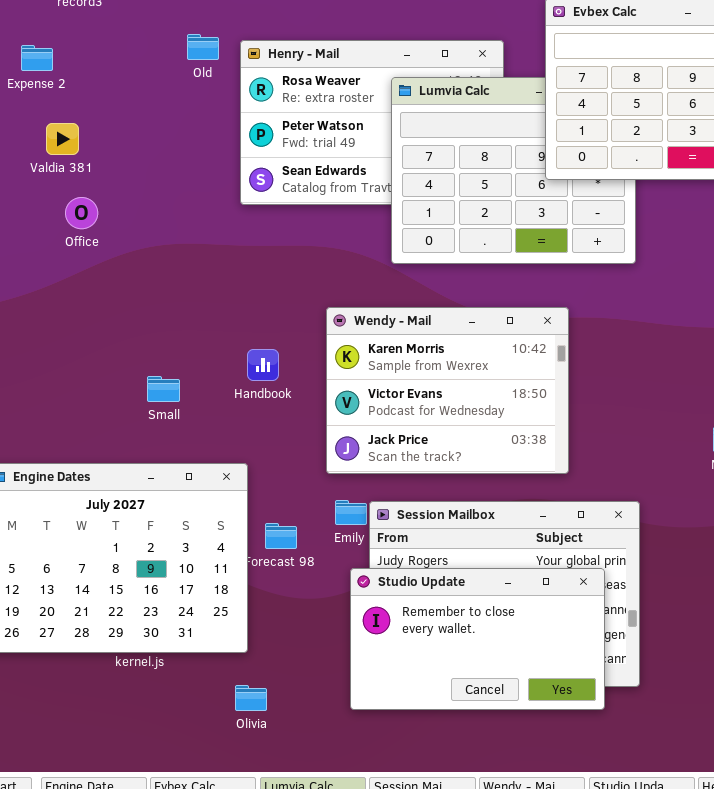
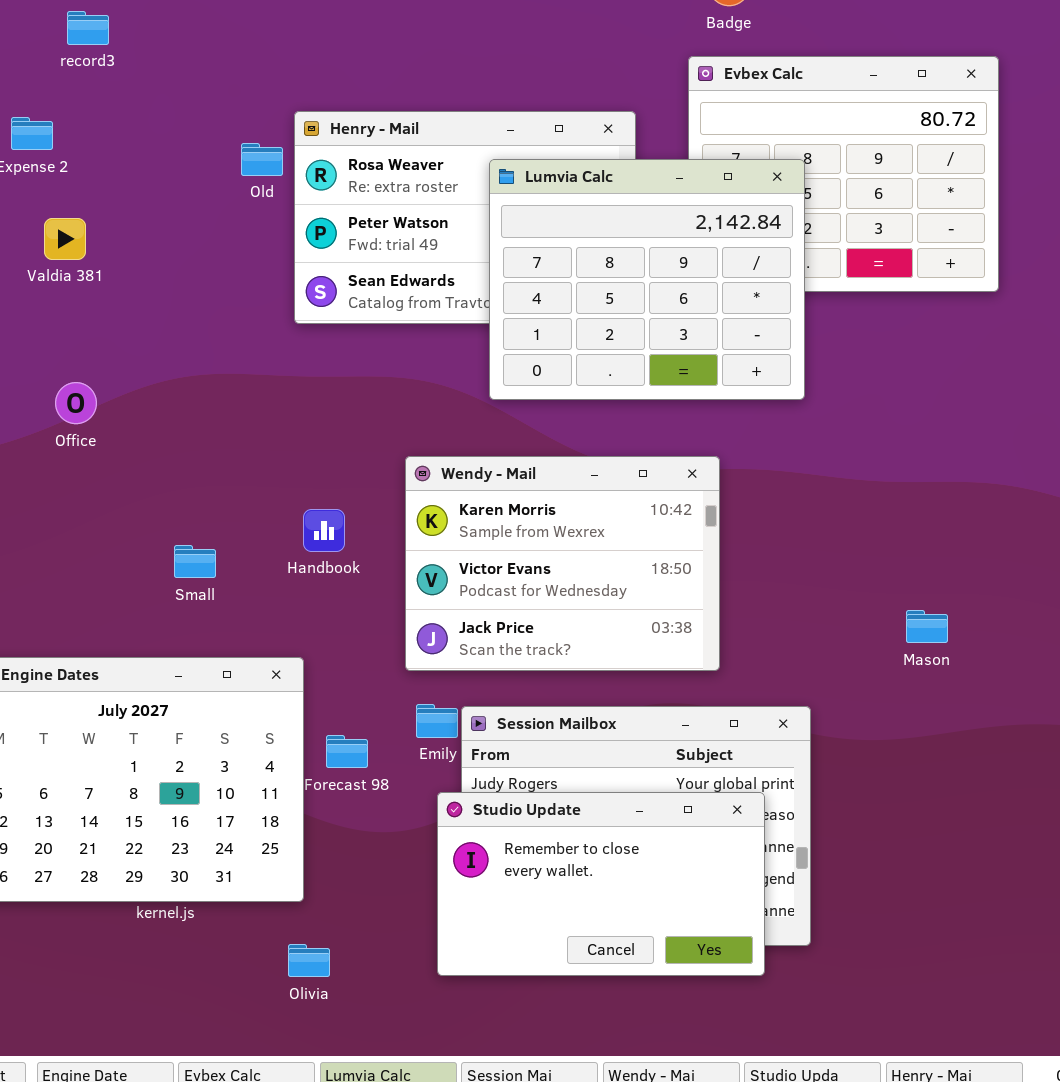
Old: [187,34,219,60] -> [241,143,283,176], moved
Lumvia Calc: [391,77,636,264] -> [489,159,805,400], raised
Office: [65,197,98,229] -> [55,382,97,424], moved

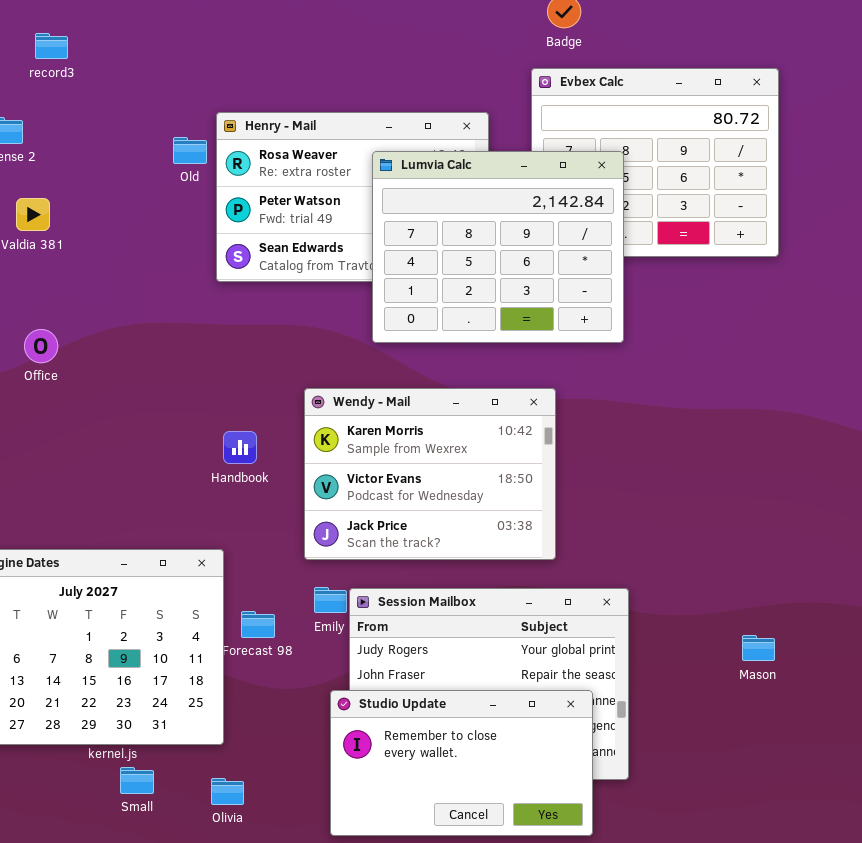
Small: [174,545,216,578] -> [120,767,154,794], moved
Mason: [906,610,948,643] -> [742,635,775,661], moved
Studio Update: [437,792,765,976] -> [330,690,593,836], moved

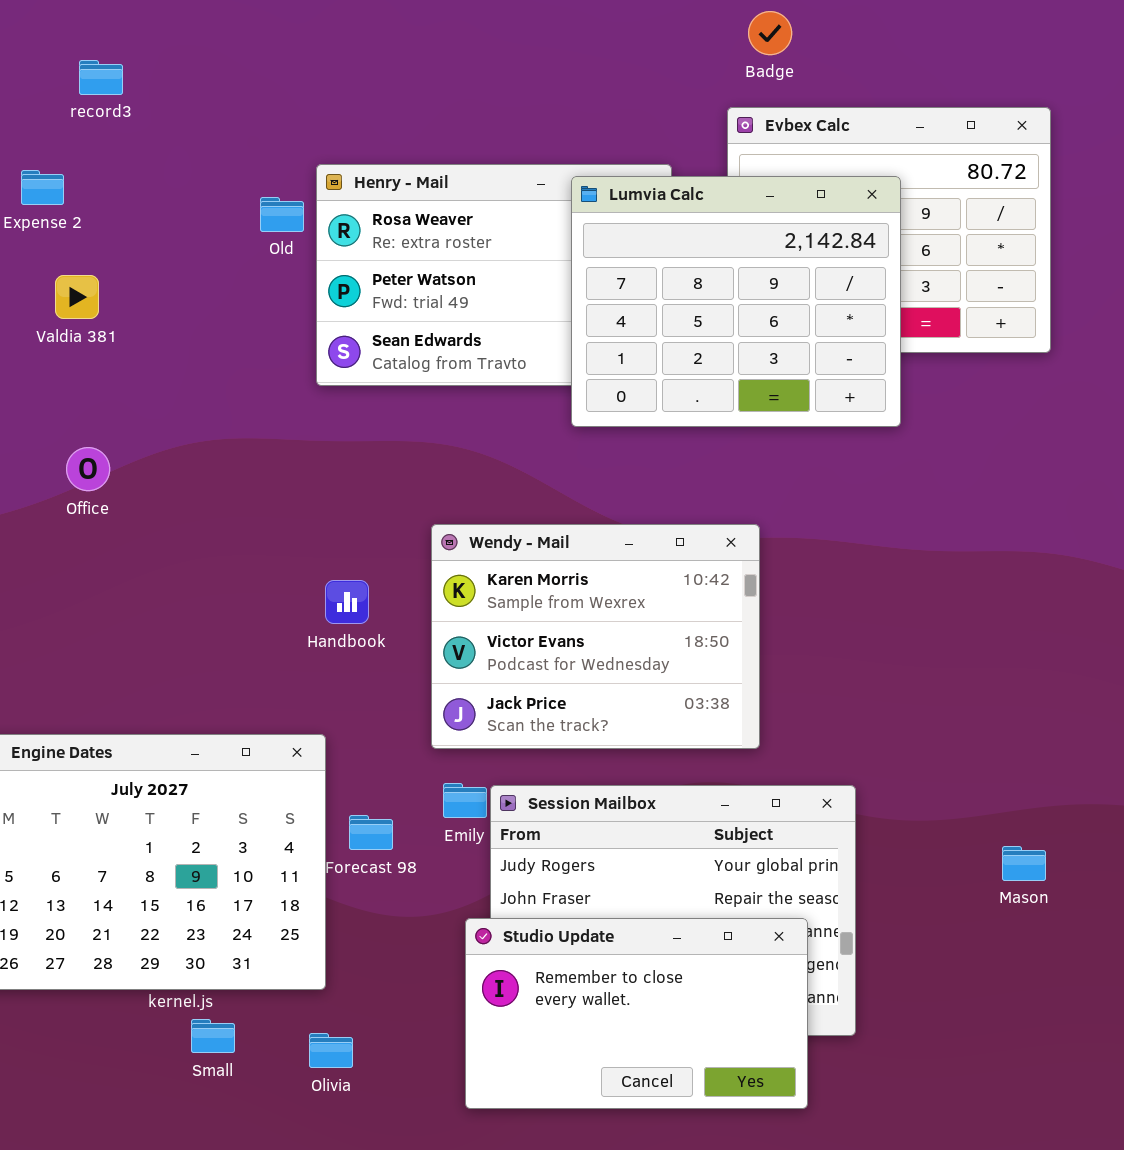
Lumvia Calc: [372,151,624,343] -> [571,176,901,427], moved

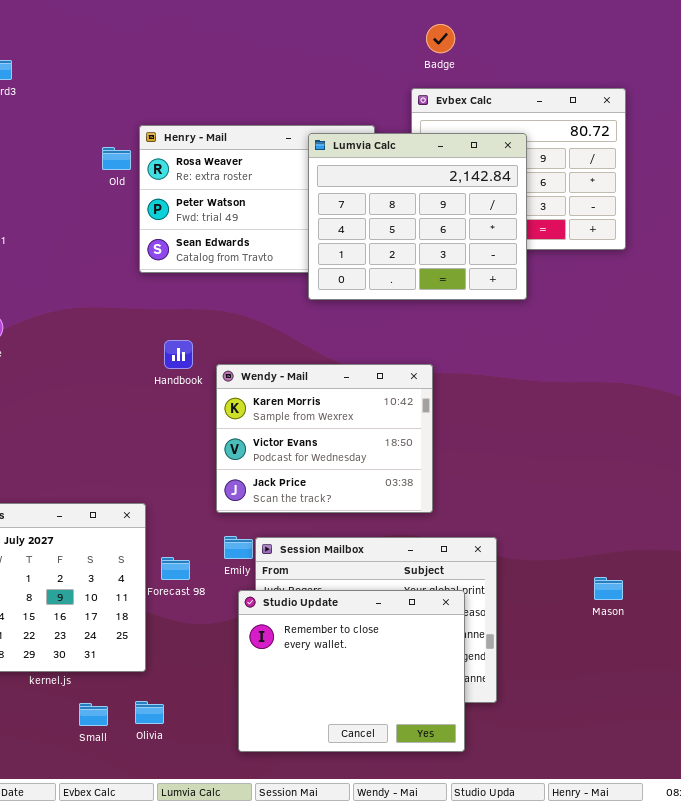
Handbook: [325,580,369,624] -> [164,340,193,369], moved
Studio Update: [465,918,808,1109] -> [238,590,465,752], resized
Small: [191,1019,235,1053] -> [79,703,108,726], moved

